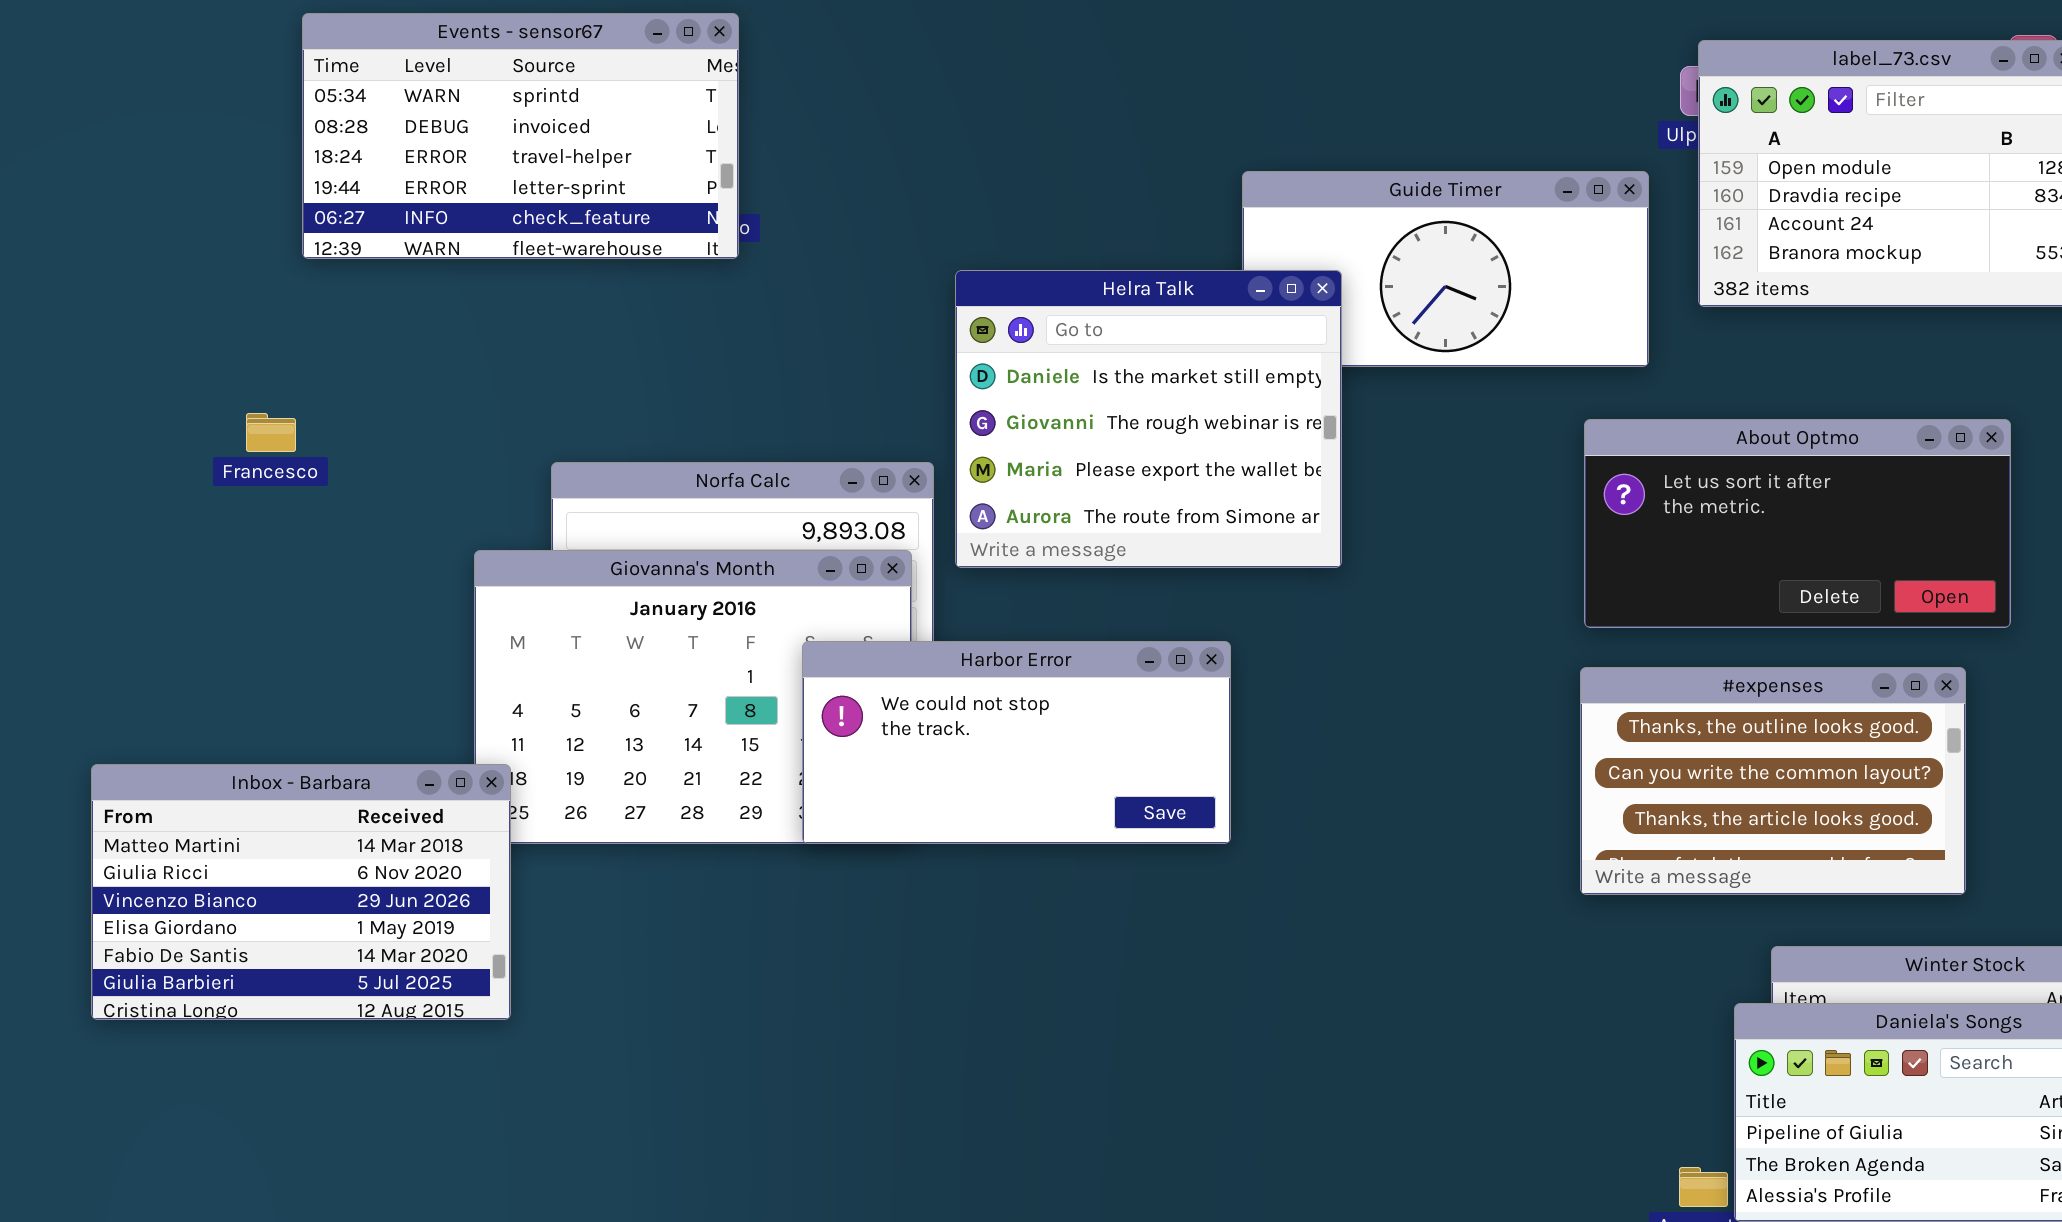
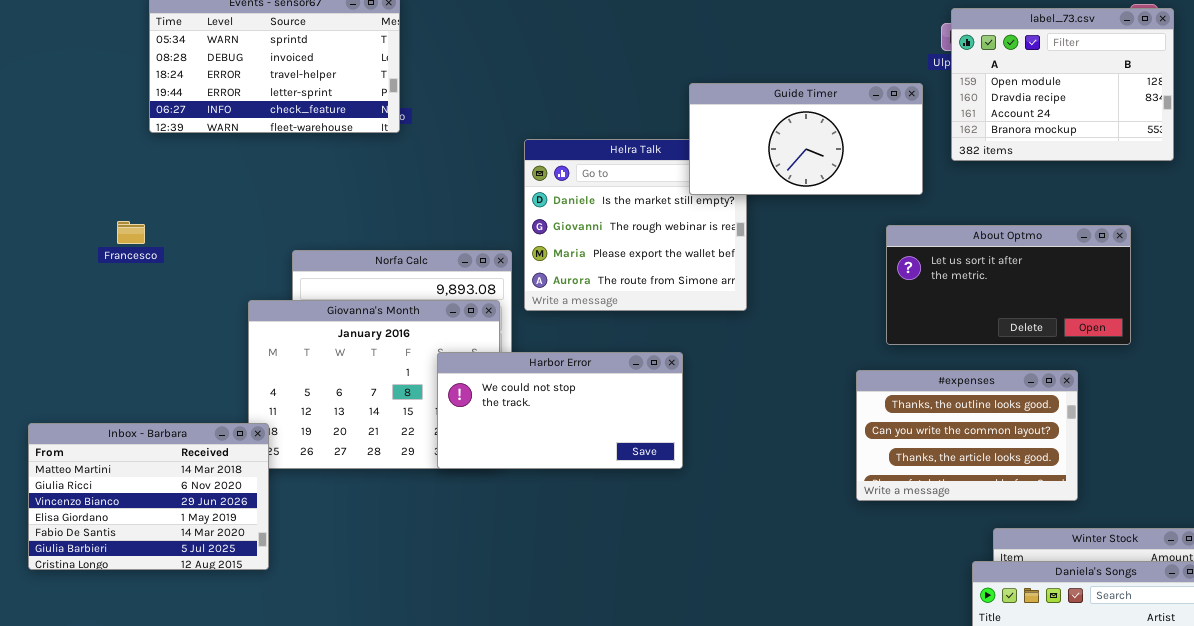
Guide Timer: [1242,171,1649,367] -> [689,83,923,195], raised
#expenses: [1580,667,1966,895] -> [856,370,1078,501], moved

